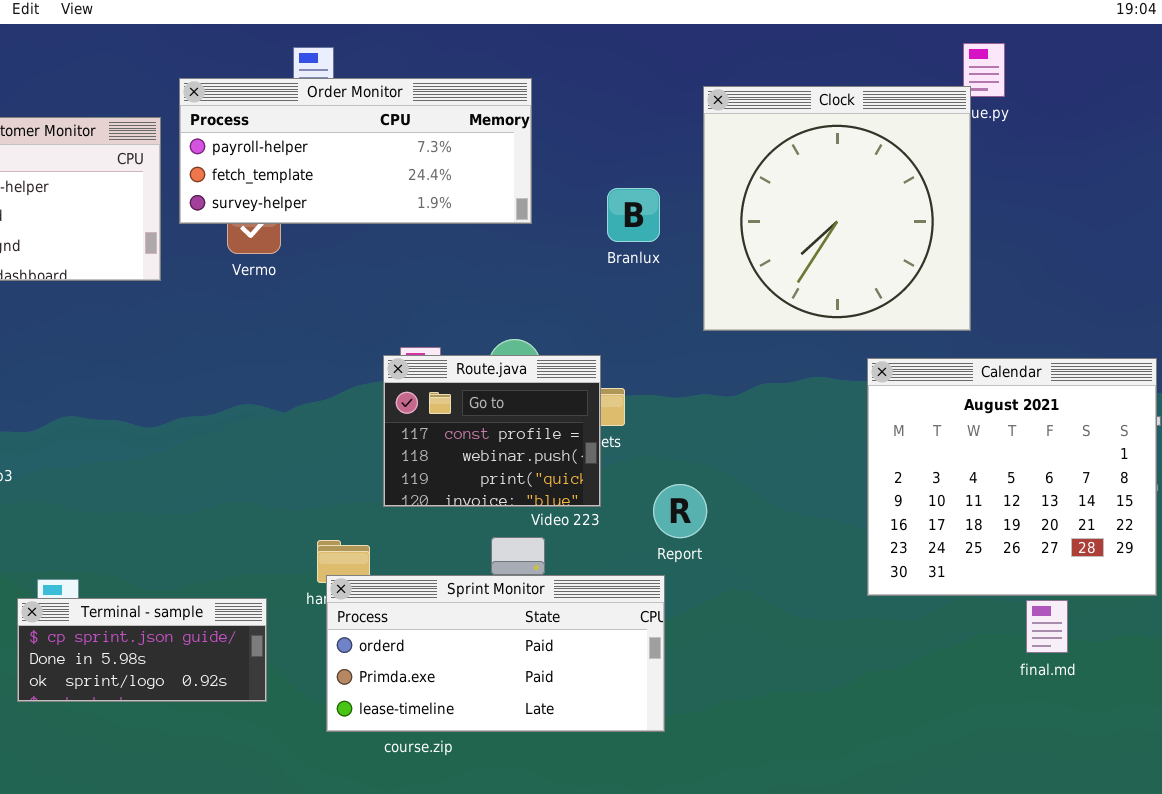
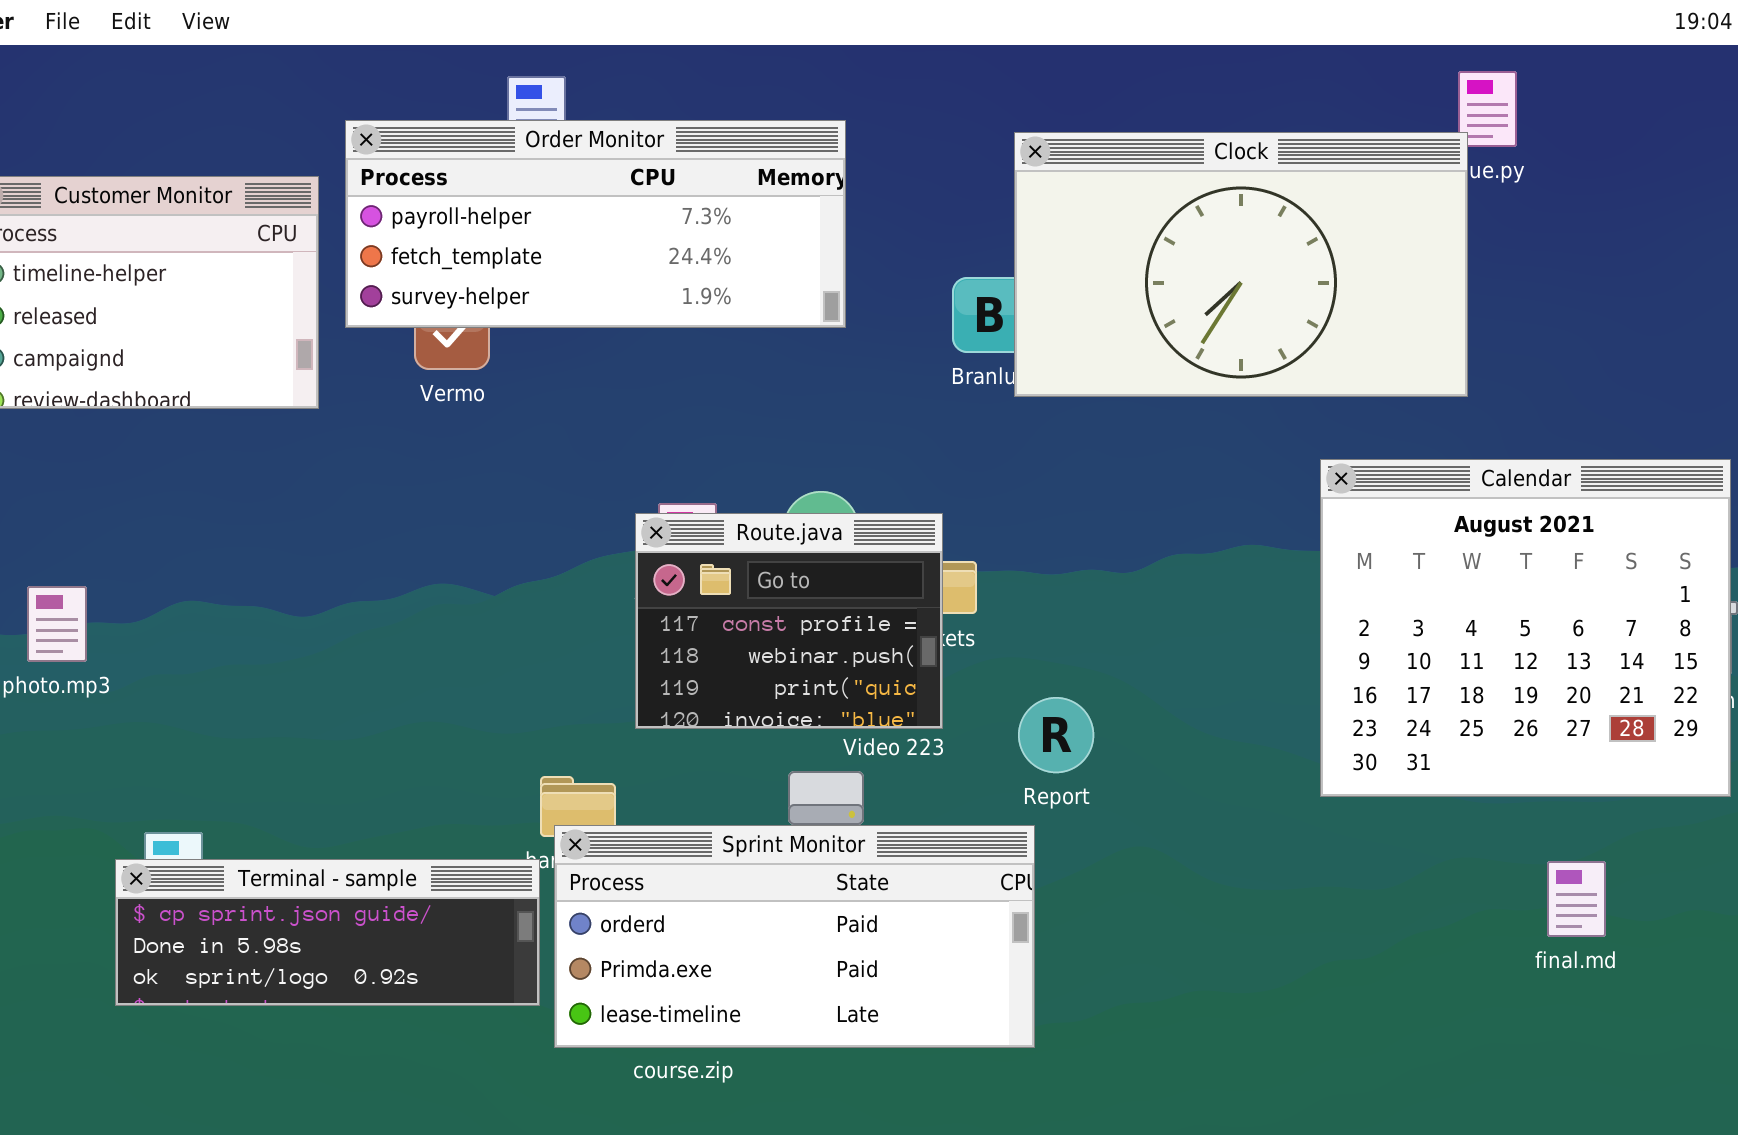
Clock: [703,86,971,331] -> [1014,132,1468,397], resized
Calendar: [867,358,1157,596] -> [1320,459,1731,797], moved
Terminal - sample: [17,598,267,702] -> [115,859,540,1006], resized

